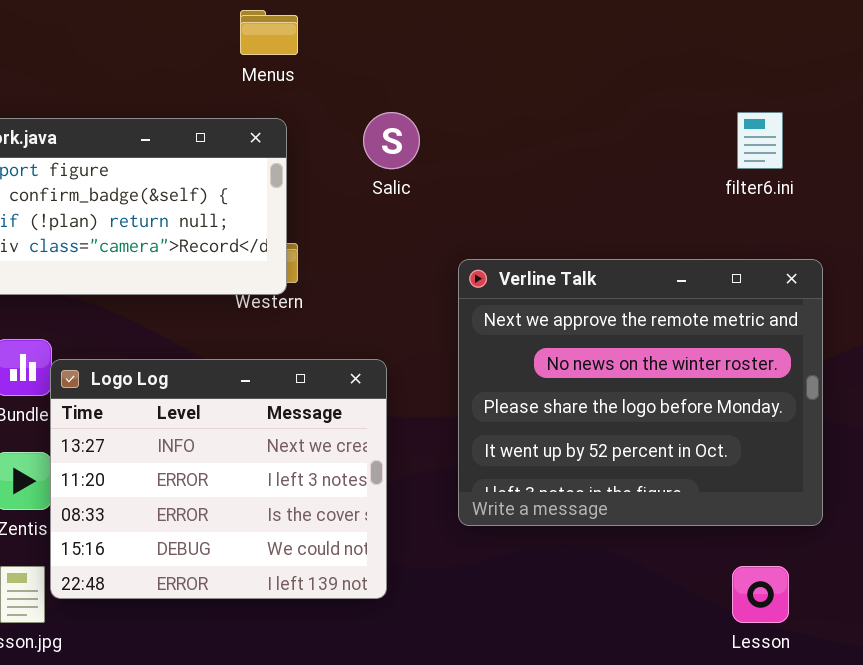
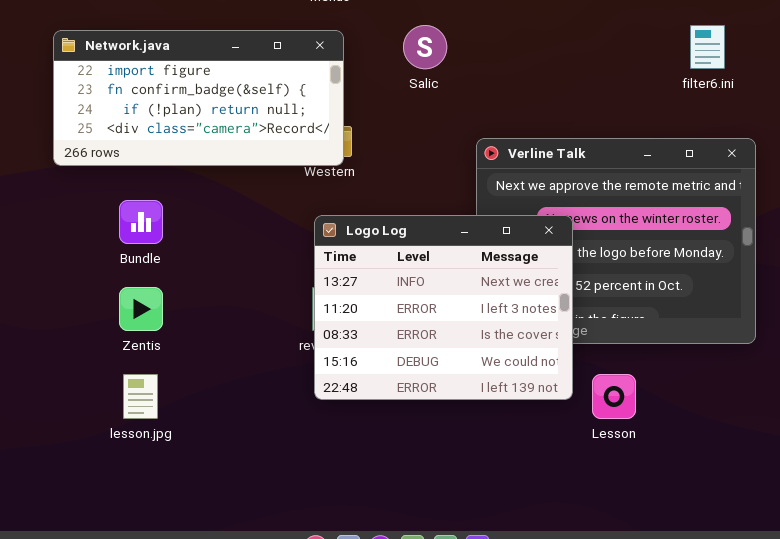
Logo Log: [50,359,387,599] -> [314,215,573,400], moved
Lesson: [732,566,789,623] -> [592,374,636,419], moved

